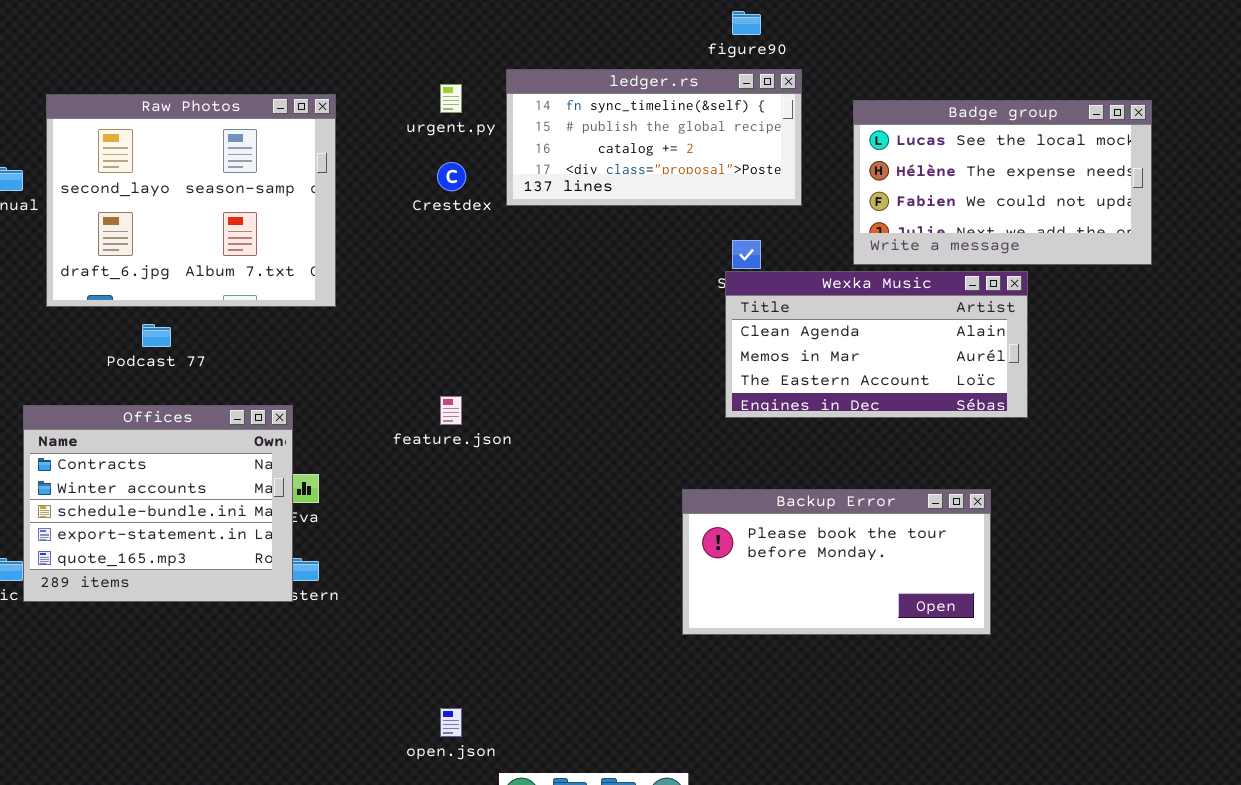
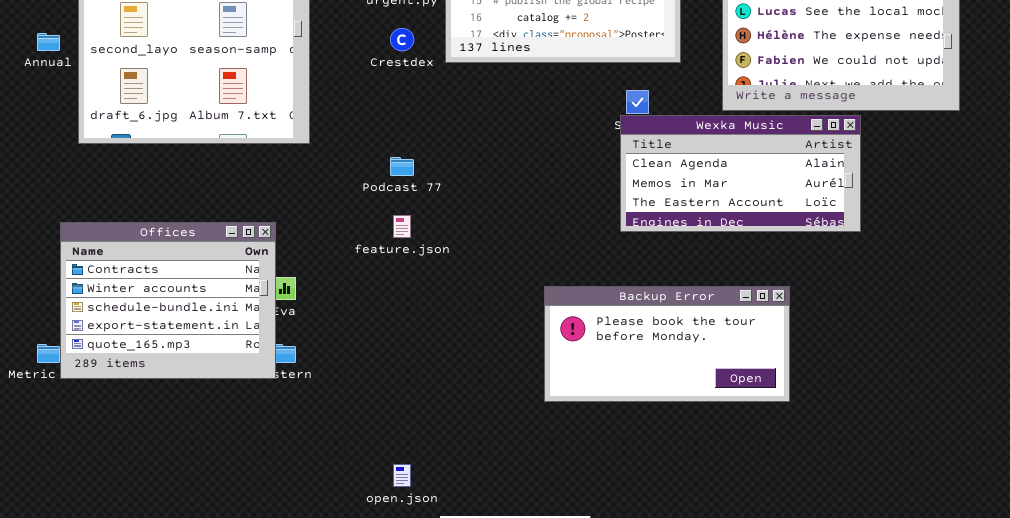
Podcast 77: [142,324,171,347] -> [390,157,414,176], moved
Backup Error: [682,489,991,635] -> [544,286,790,402], moved

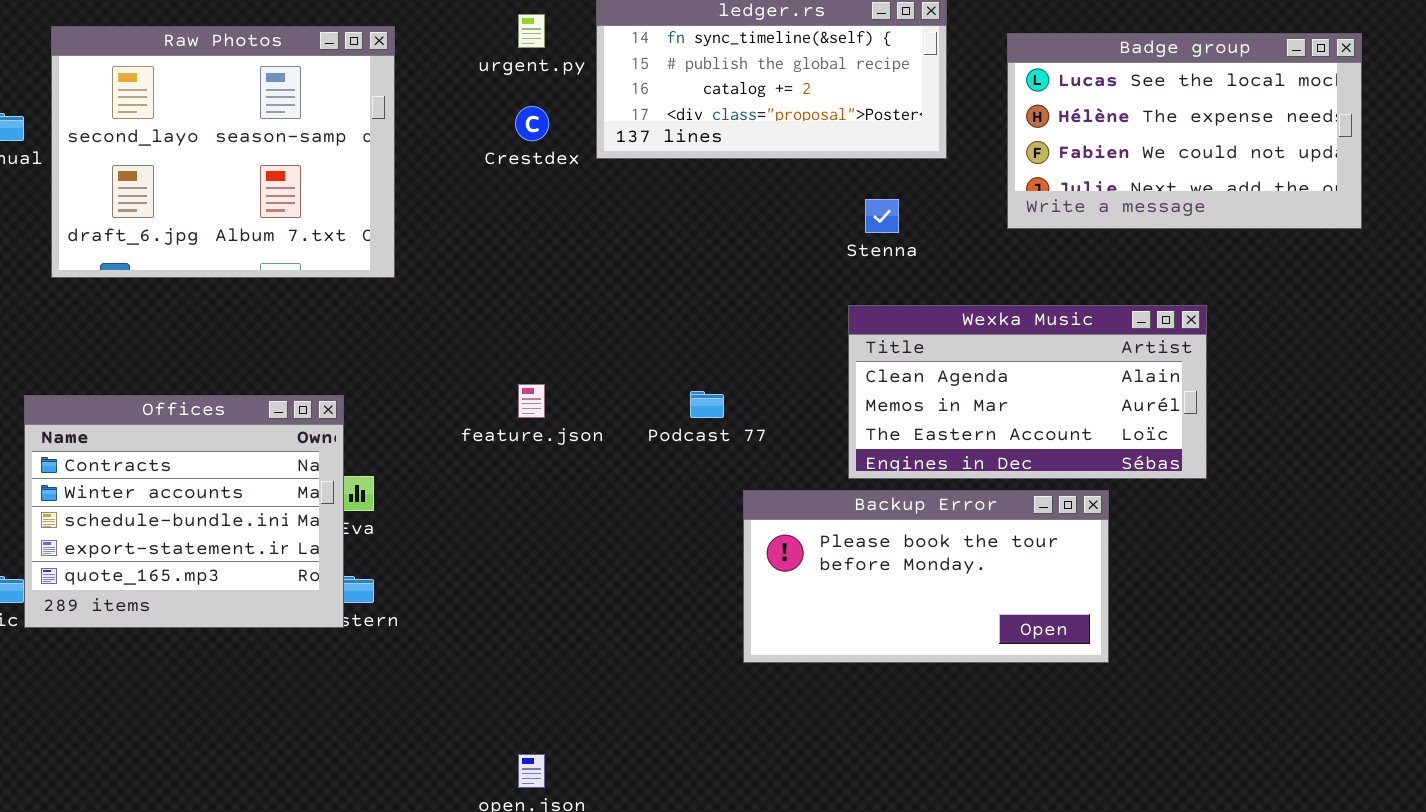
Wexka Music: [620,115,861,232] -> [848,305,1207,479], moved
Podcast 77: [390,157,414,176] -> [690,391,724,418], moved

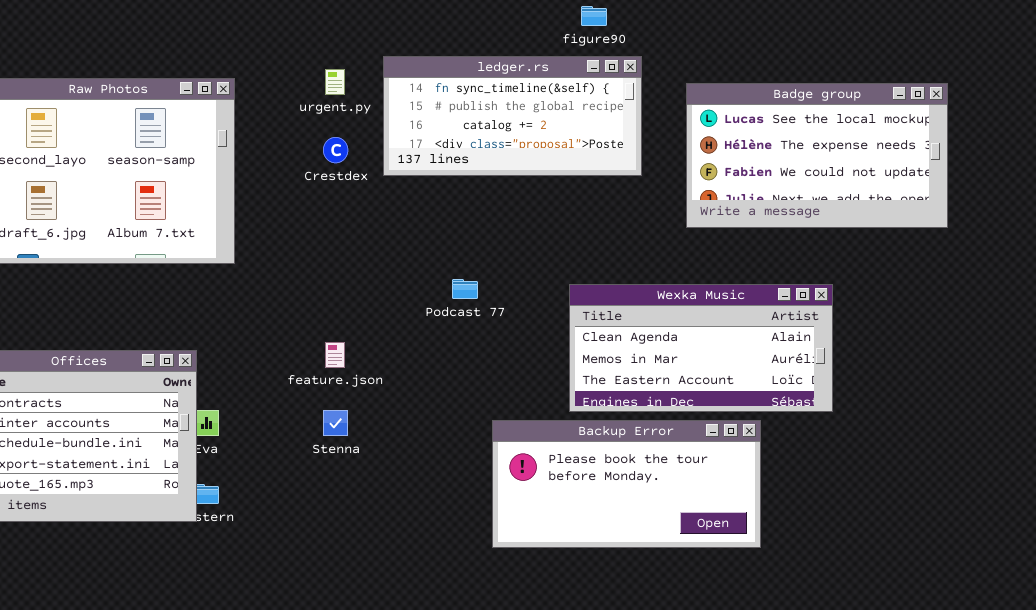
Stenna: [865,199,899,233] -> [323,410,348,436], moved
Podcast 77: [690,391,724,418] -> [452,279,478,299], moved

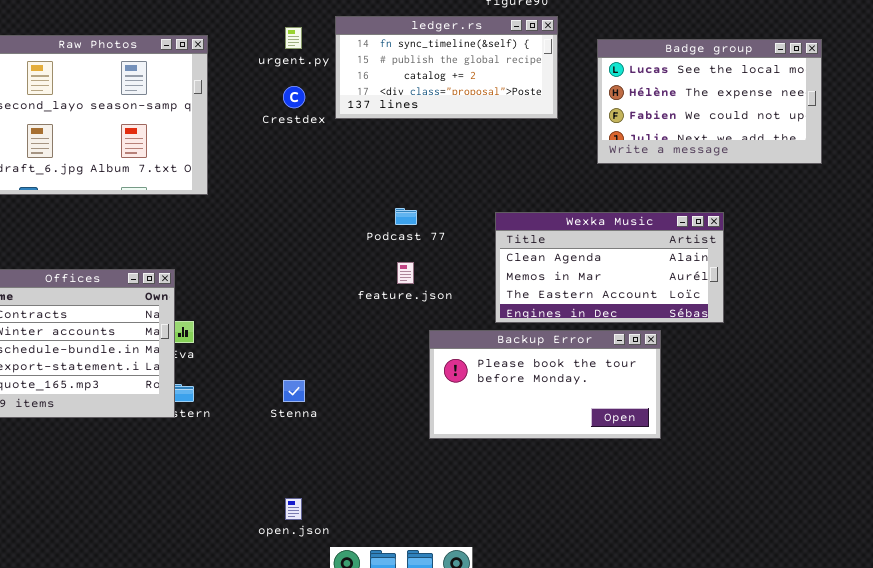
feature.json: [325,342,345,368] -> [397,262,414,284], moved
Stenna: [323,410,348,436] -> [283,380,305,402], moved

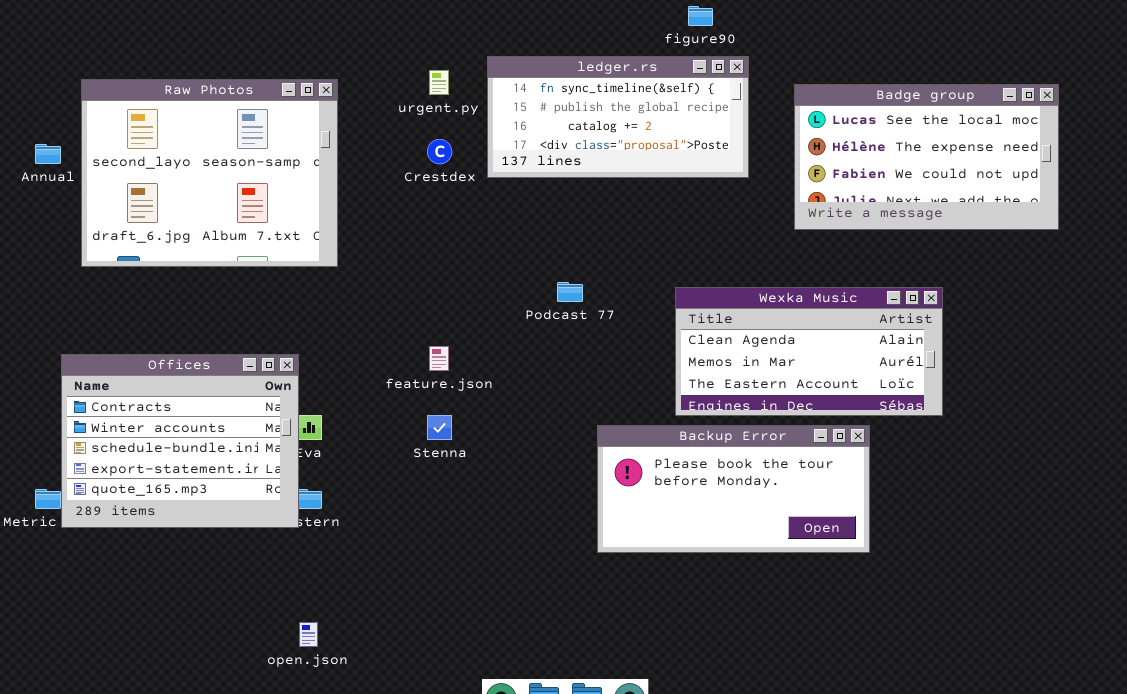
feature.json: [397,262,414,284] -> [429,346,449,371], moved
Stenna: [283,380,305,402] -> [427,415,452,440], moved
open.json: [285,498,302,520] -> [299,622,318,647], moved

